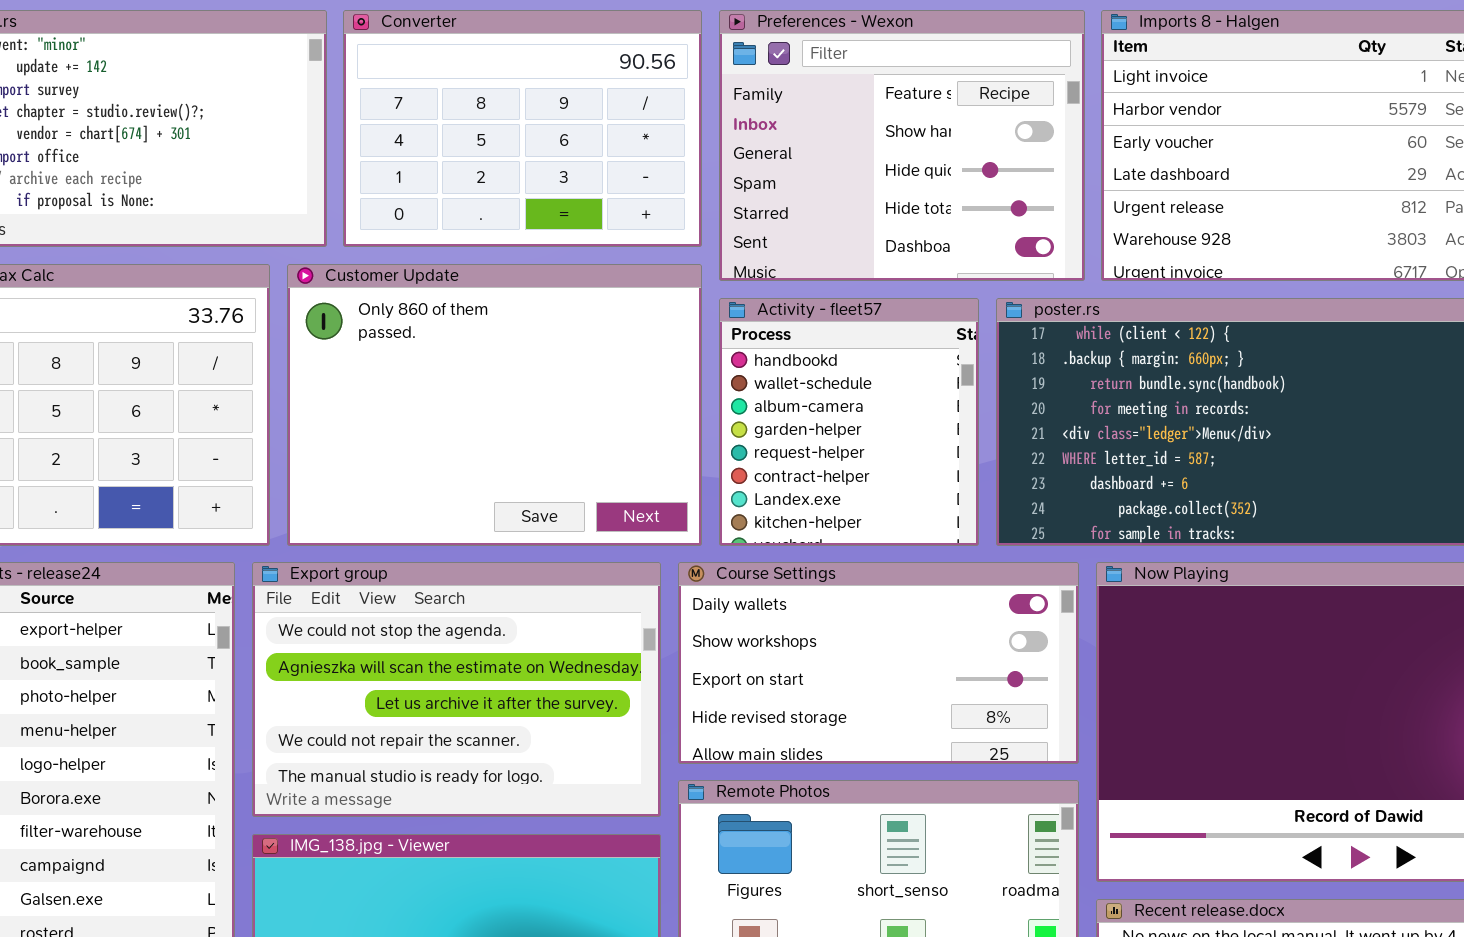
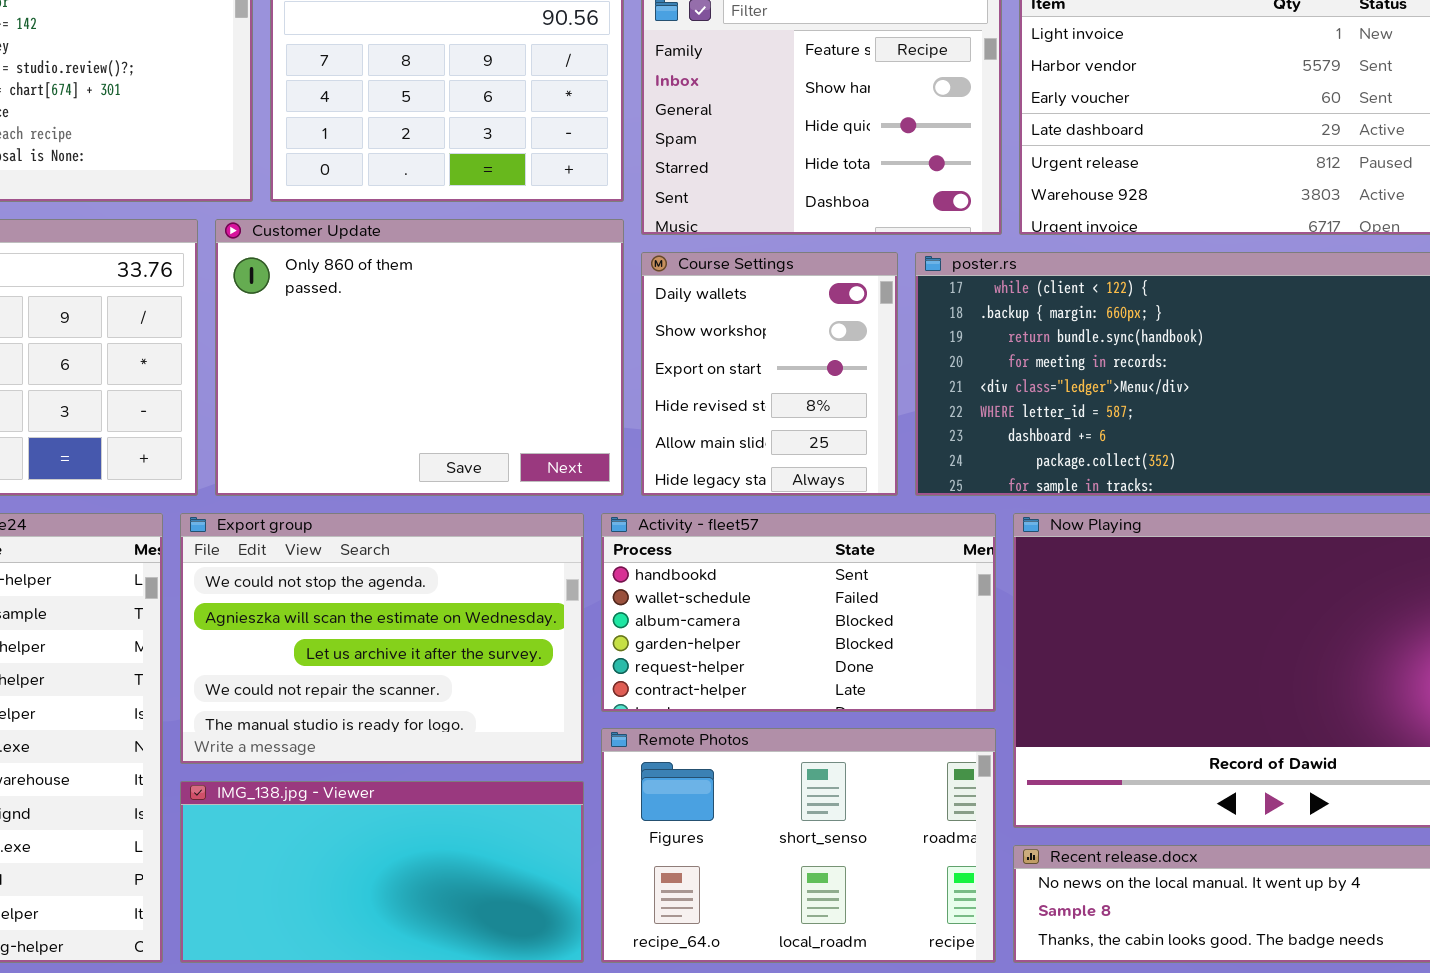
Activity - fleet57: [719,298,979,546] -> [601,513,996,712], moved, resized
Course Settings: [678,562,1079,764] -> [641,252,898,496], moved, resized

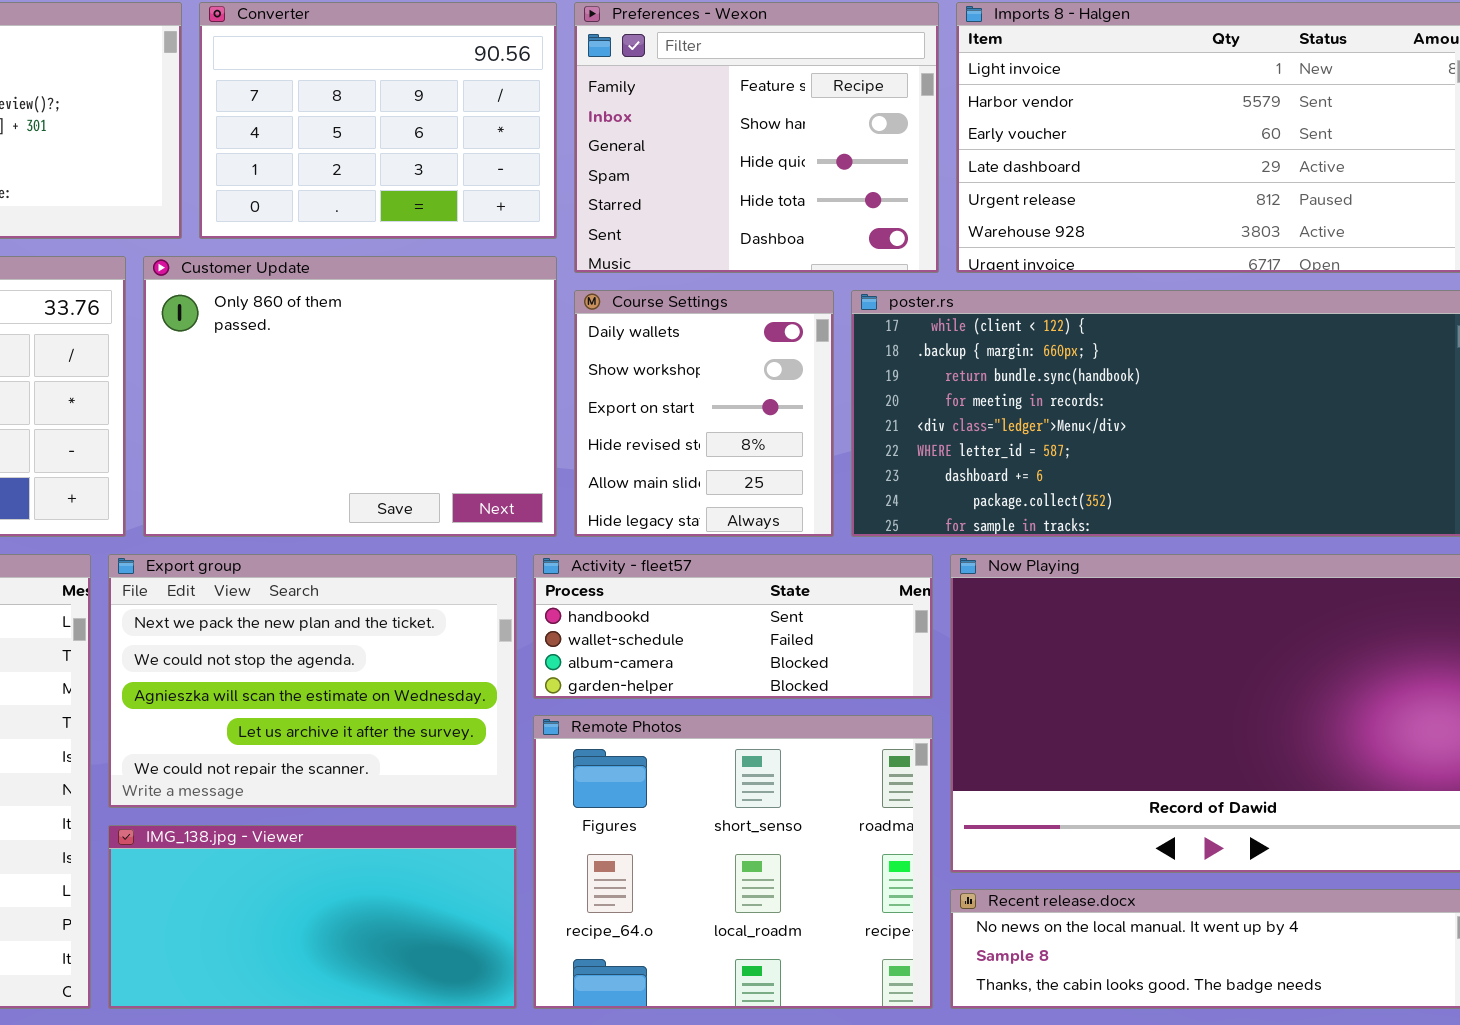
Export group: [180,513,584,764] -> [108,554,517,808], scrolled up 1 row
Activity - fleet57: [601,513,996,712] -> [533,554,933,699], resized
Remote Photos: [601,728,996,963] -> [533,715,933,1009], resized

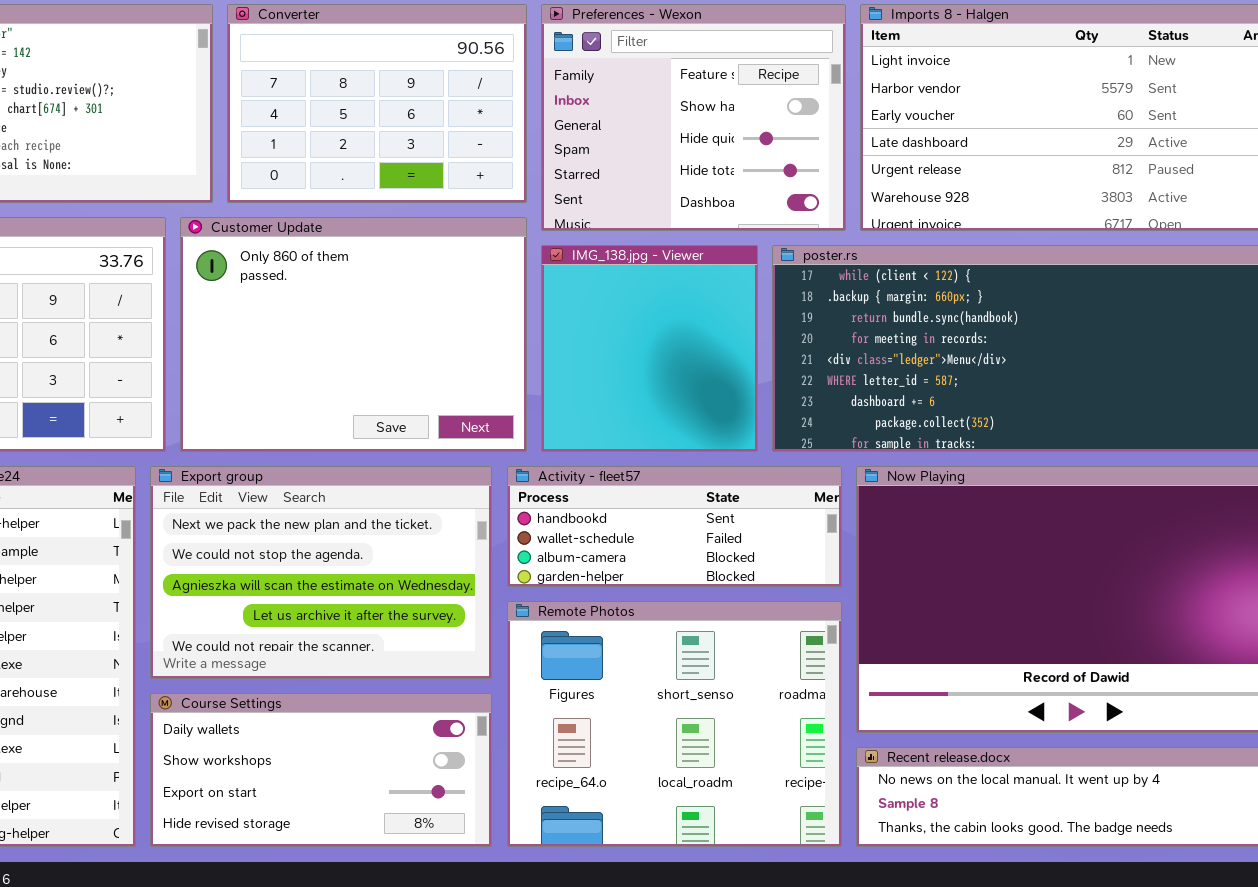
Course Settings: [574,290,834,537] -> [150,693,492,847], moved, resized
IMG_138.jpg - Viewer: [108,825,517,1009] -> [541,245,758,452], moved, resized

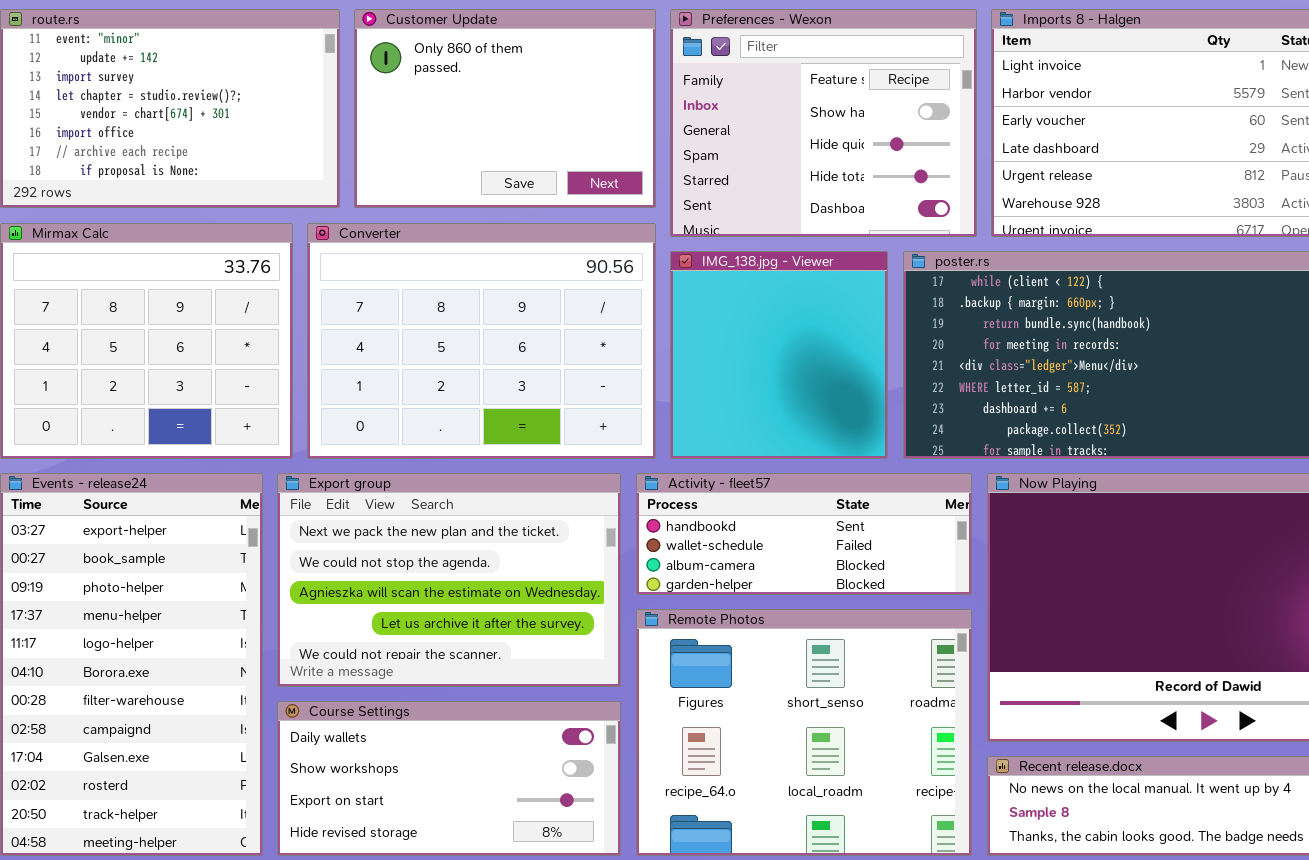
Converter: [227,4,527,203] -> [307,223,656,459], moved, resized
Customer Update: [180,217,527,452] -> [354,9,656,208], moved, resized

